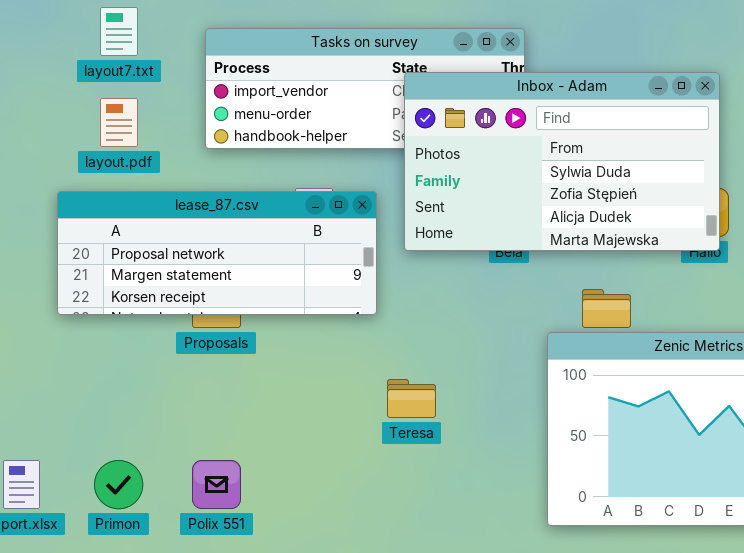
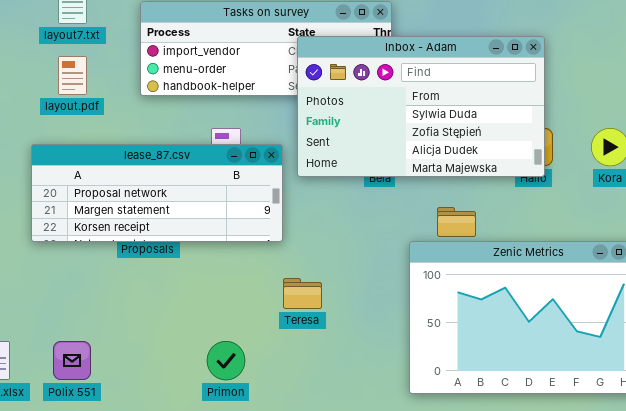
lease_87.csv: [57,191,377,315] -> [31,144,283,242], moved
Primon: [94,460,143,509] -> [207,341,245,380], moved
Polix 551: [192,460,241,509] -> [53,341,91,380], moved

